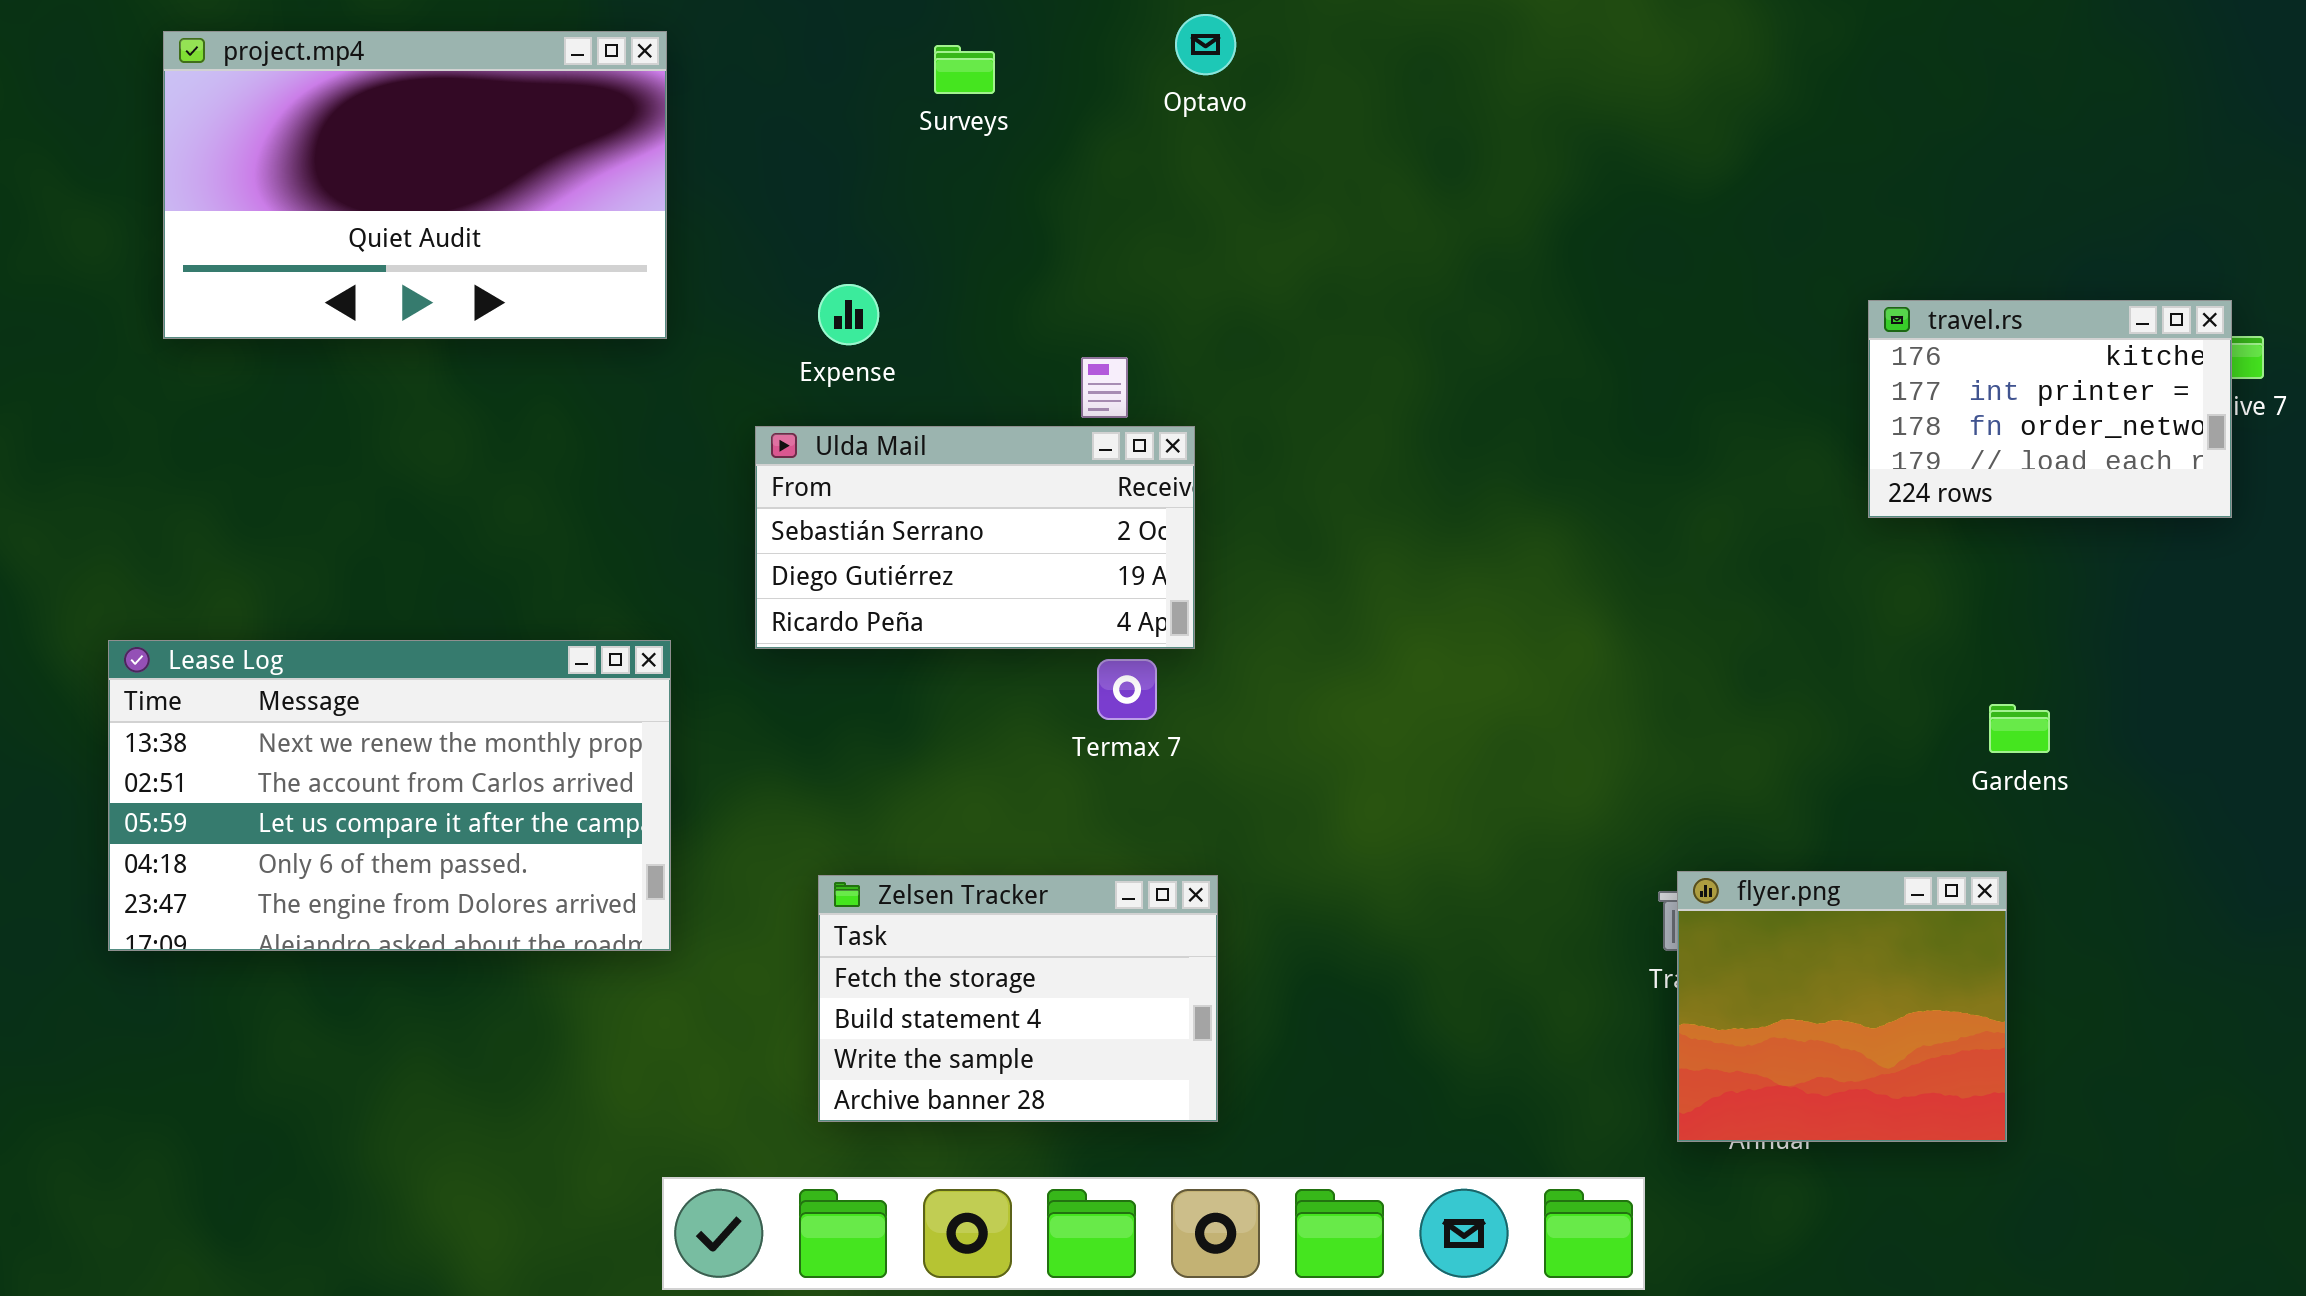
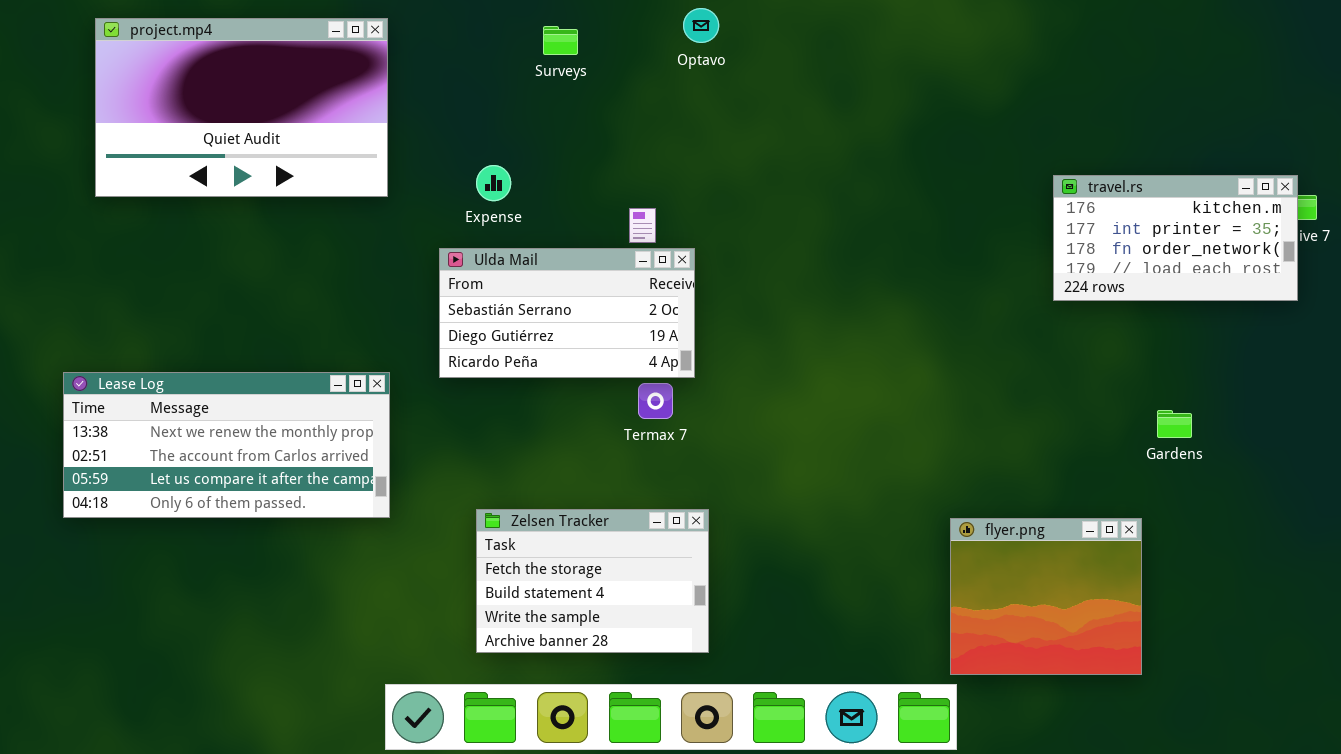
travel.rs: [1868,300,2232,518] -> [1053,175,1298,301], resized
Lease Log: [108,640,671,951] -> [63,372,390,518], resized
flyer.png: [1677,871,2007,1142] -> [950,518,1142,675], moved

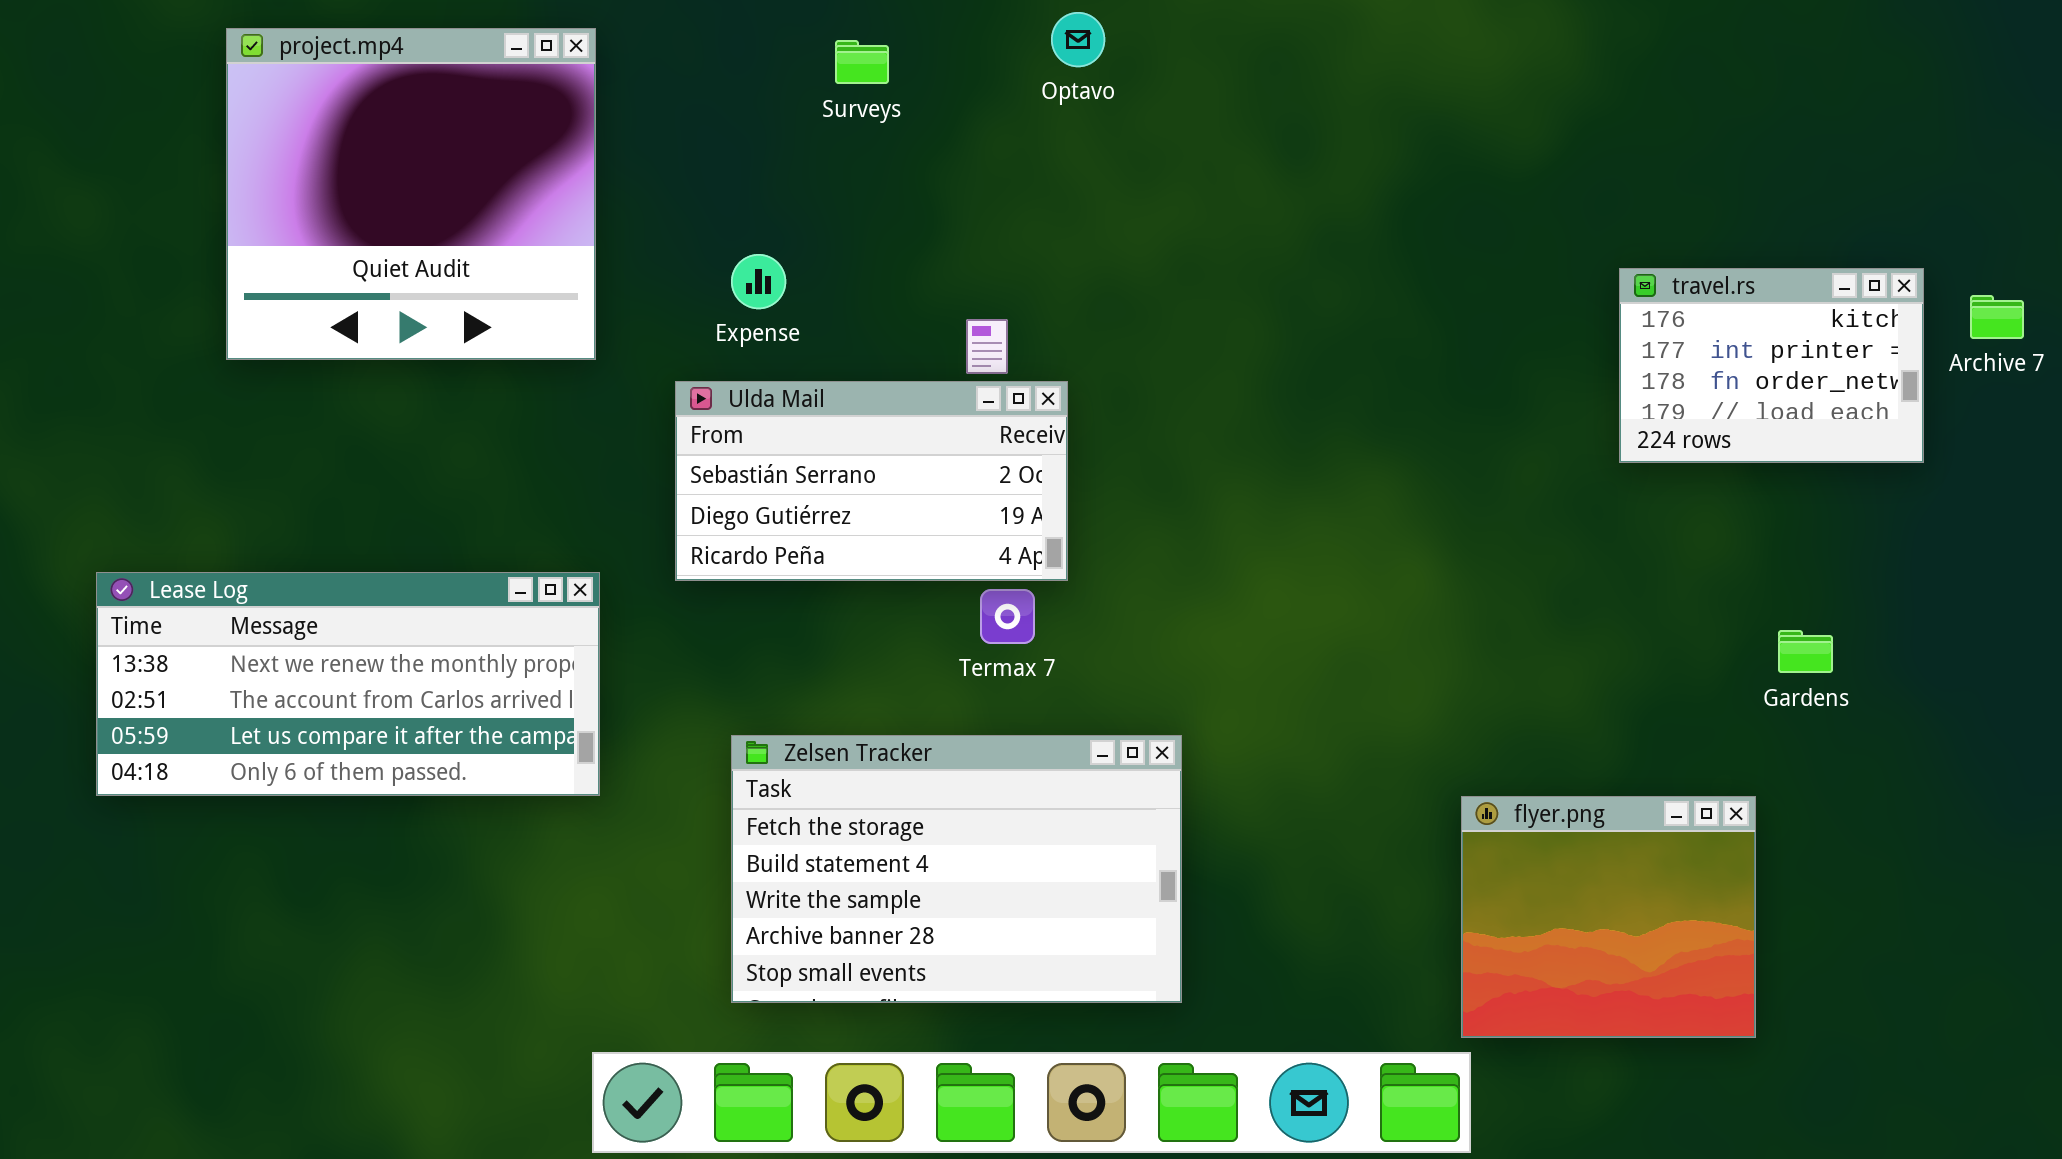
project.mp4: [95,18,388,197] -> [226,28,596,360], resized
travel.rs: [1053,175,1298,301] -> [1619,268,1924,463], resized
Zelsen Tracker: [476,509,709,653] -> [731,735,1182,1003], resized

